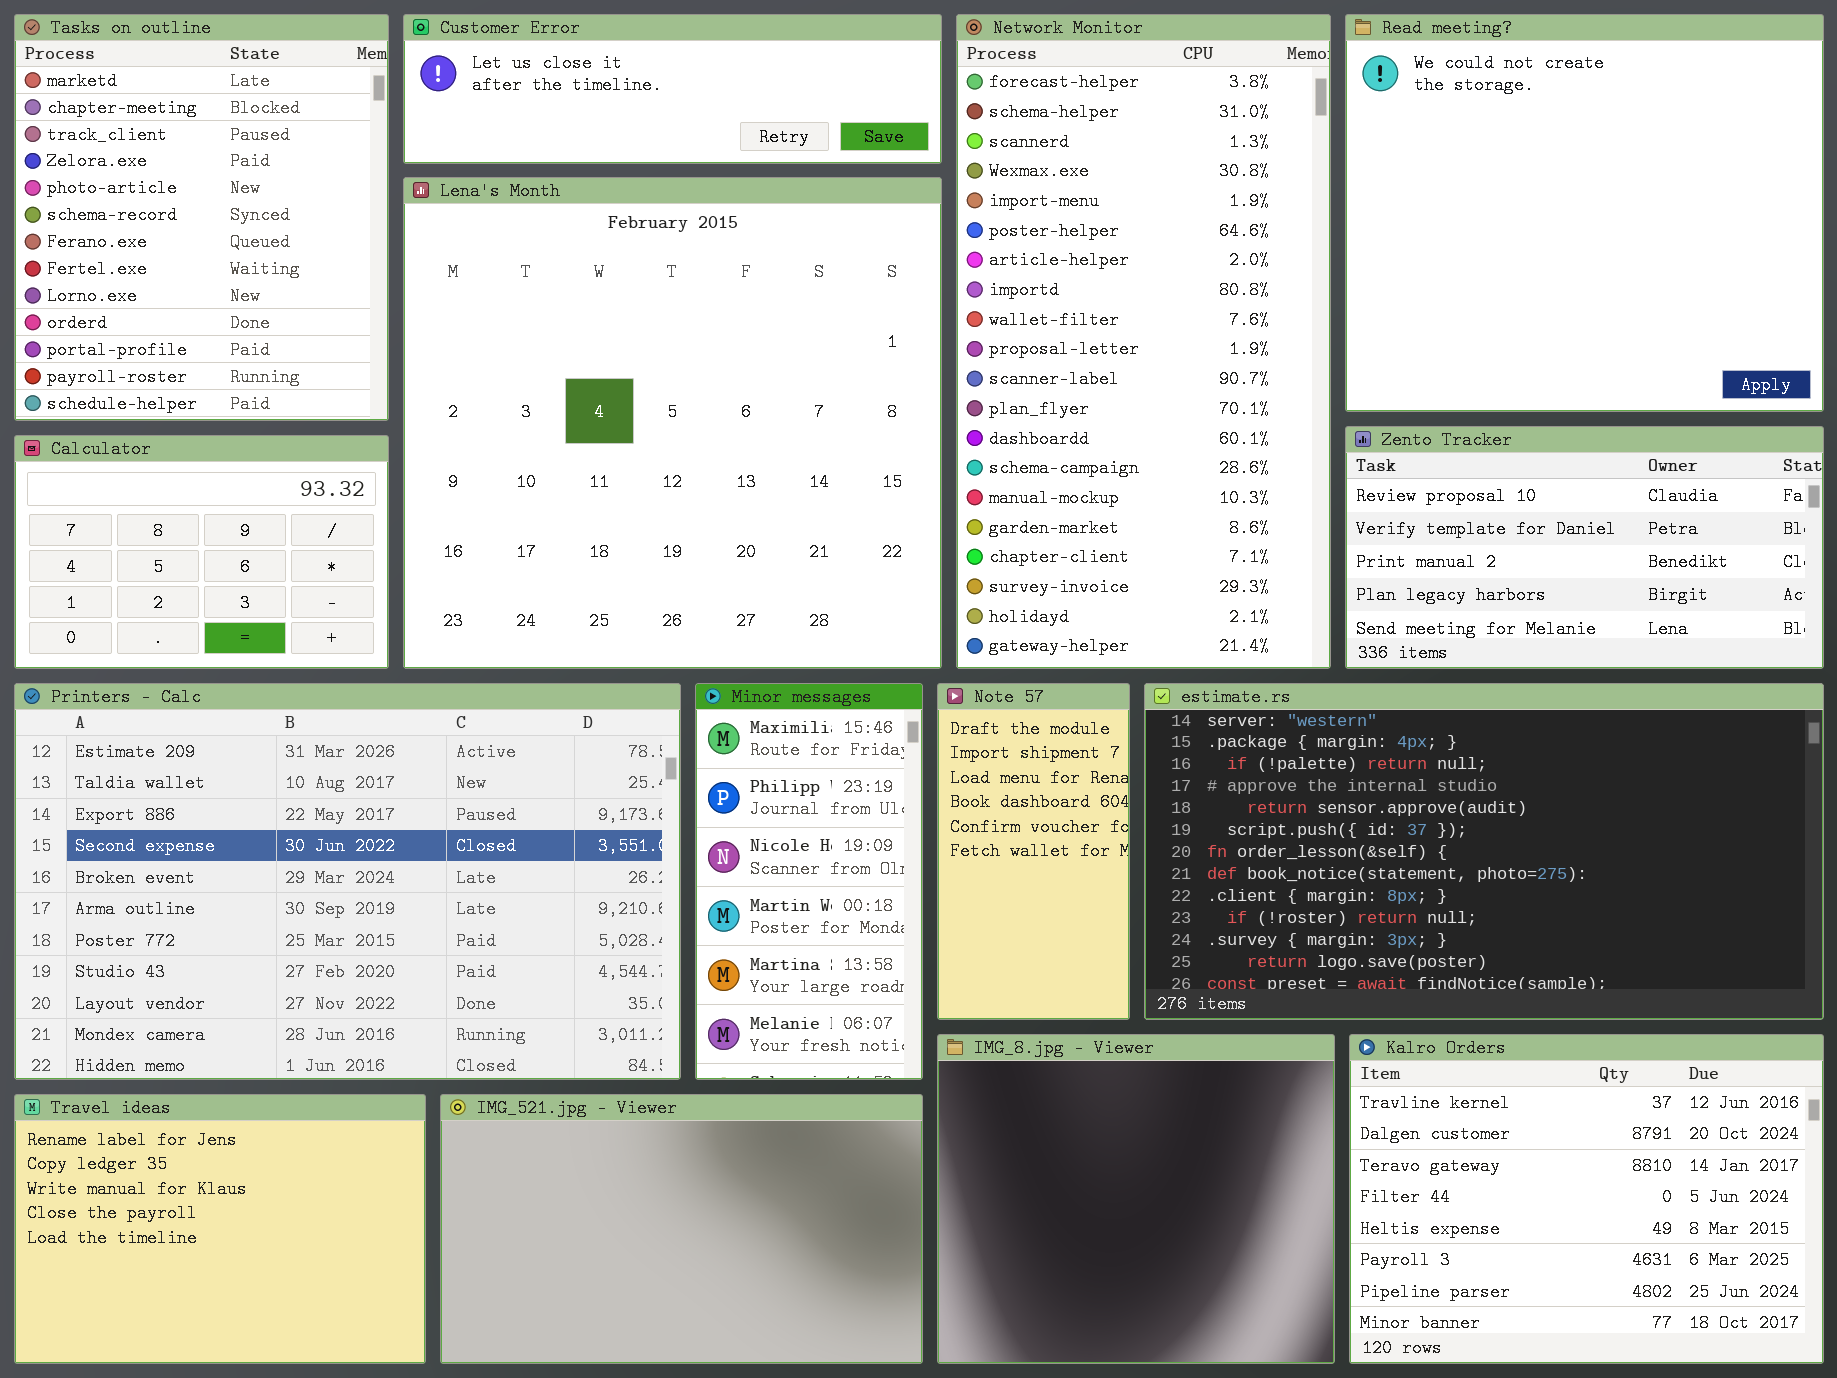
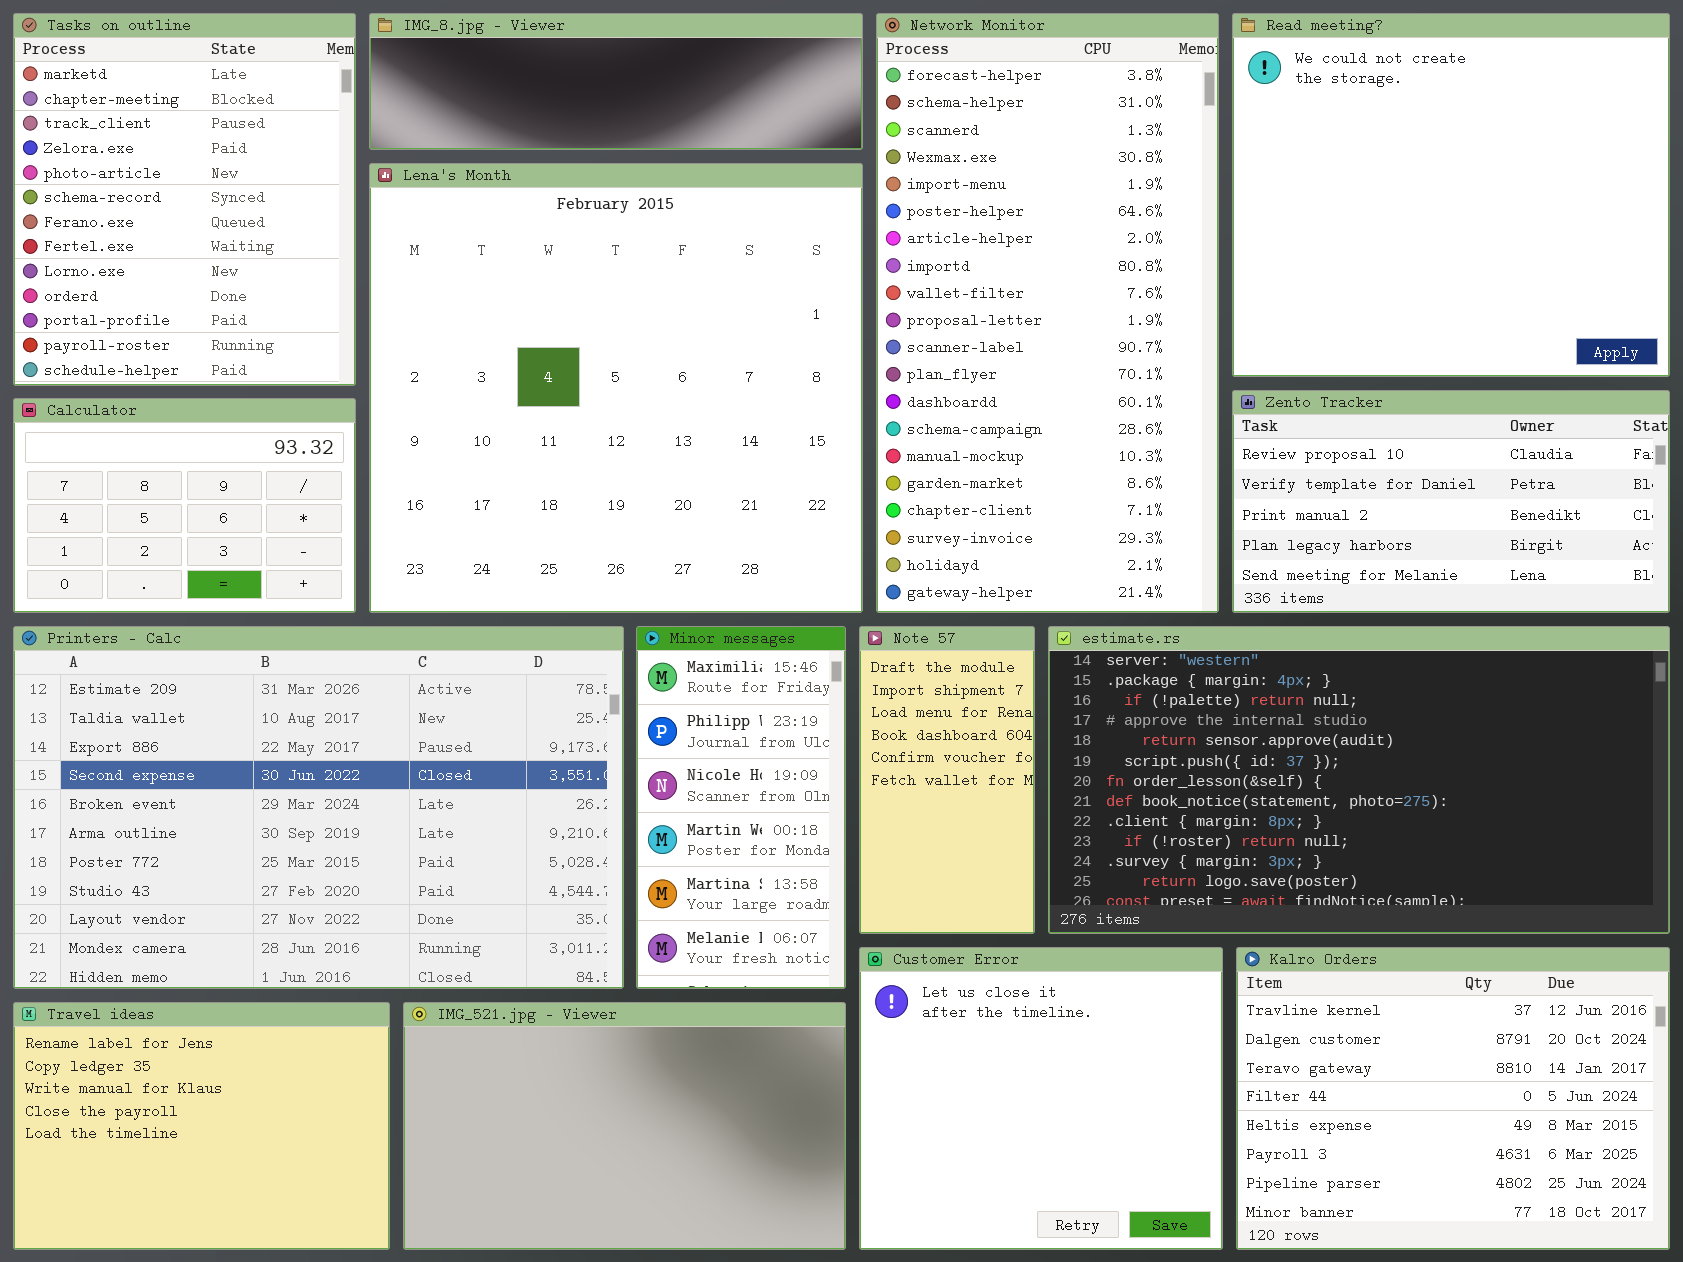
Customer Error: [403,14,942,164] -> [859,947,1223,1250], moved, resized
IMG_8.jpg - Viewer: [937,1034,1335,1364] -> [369,13,863,150], moved, resized

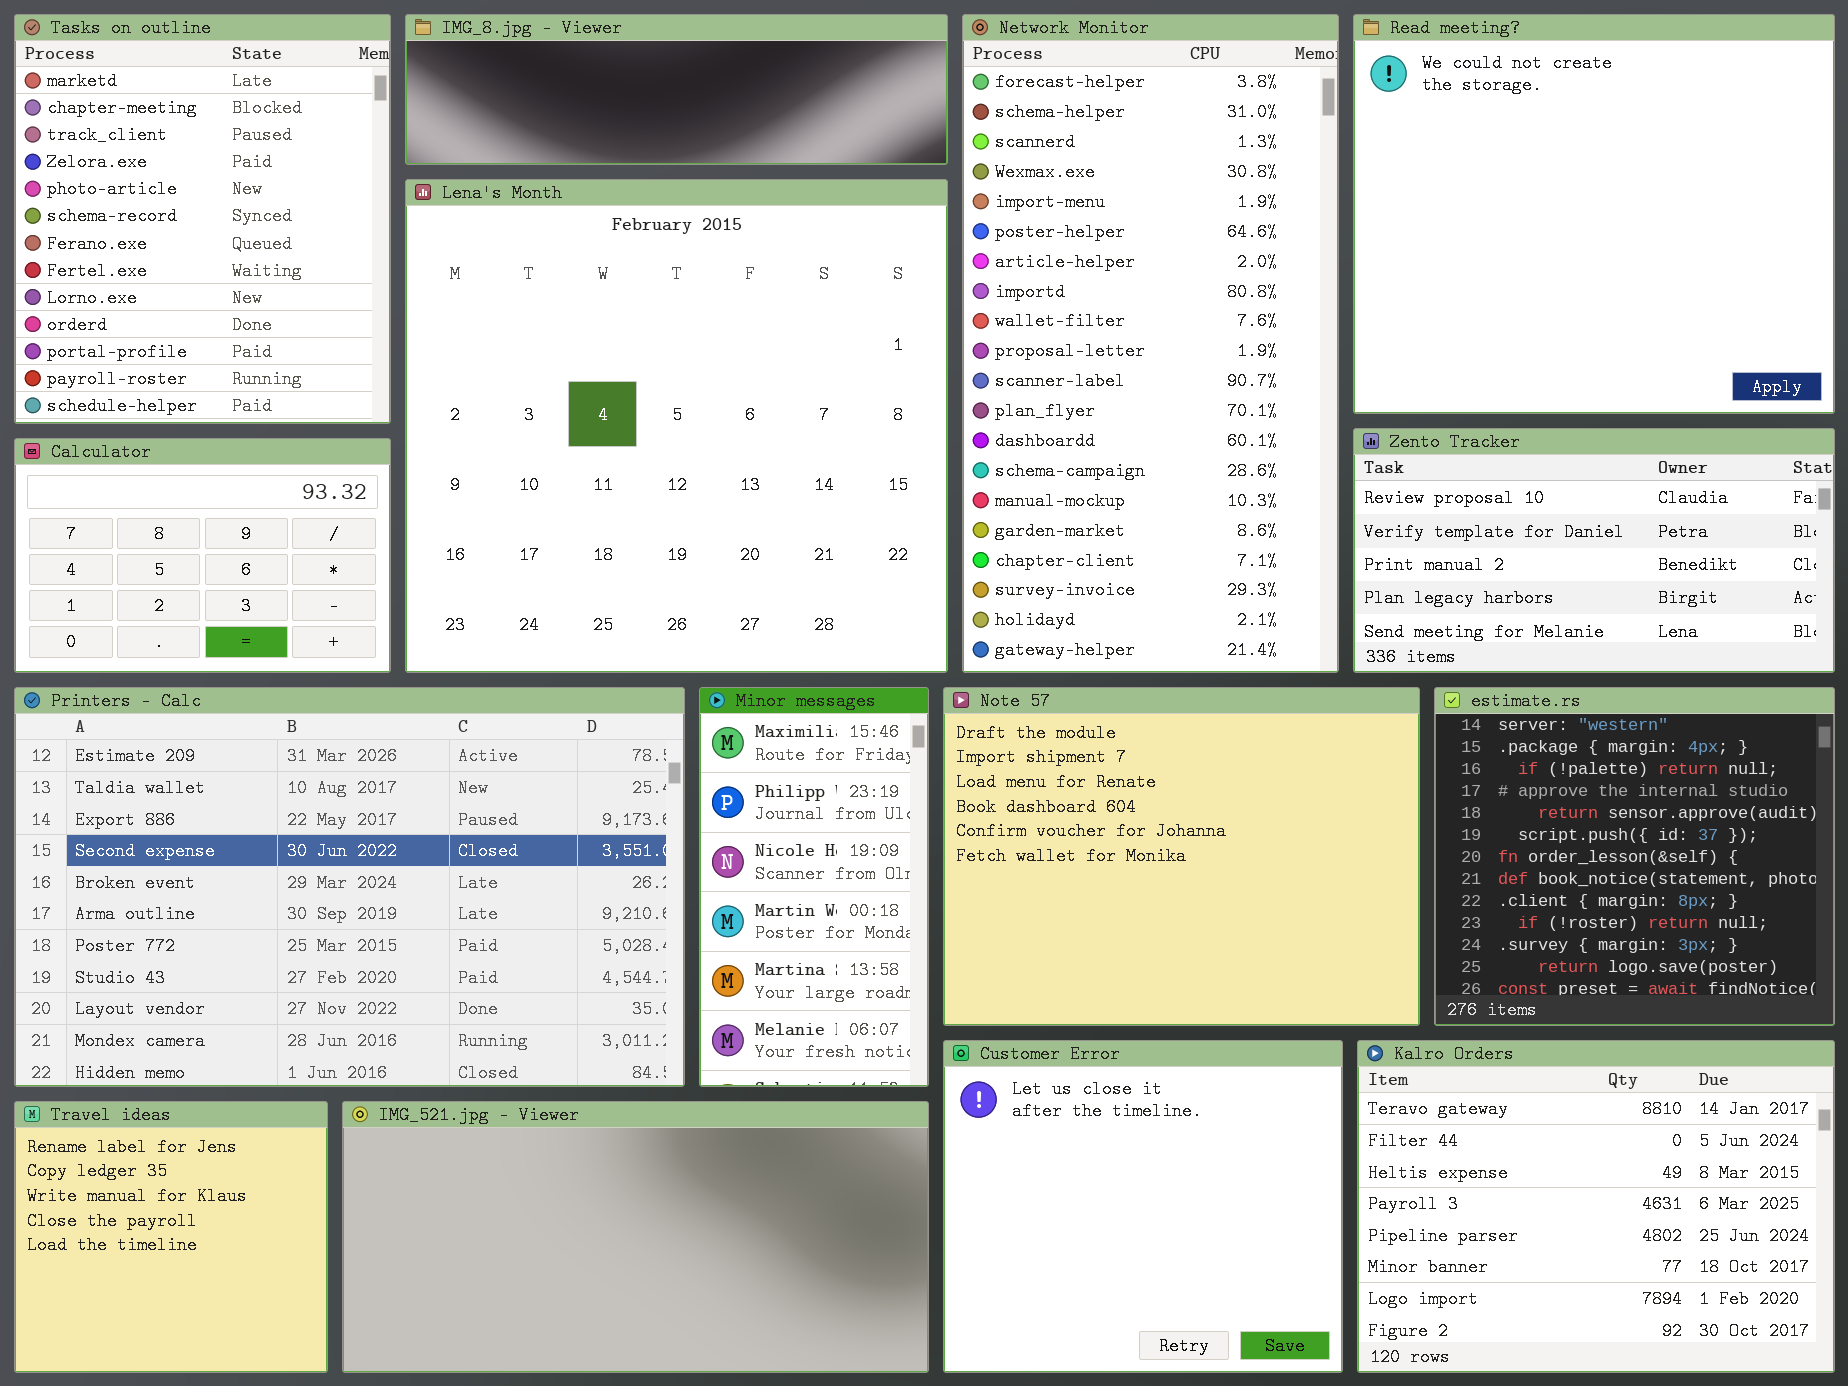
Note 57: [859,626,1035,934] -> [943,687,1420,1026], resized
estimate.rs: [1048,626,1670,934] -> [1434,687,1835,1026], resized
Kalro Orders: [1236,947,1670,1250] -> [1357,1040,1835,1373], scrolled down 2 rows
Travel ideas: [13,1002,390,1250] -> [14,1101,328,1373], resized
IMG_521.jpg - Viewer: [403,1002,846,1250] -> [342,1101,929,1373], resized

